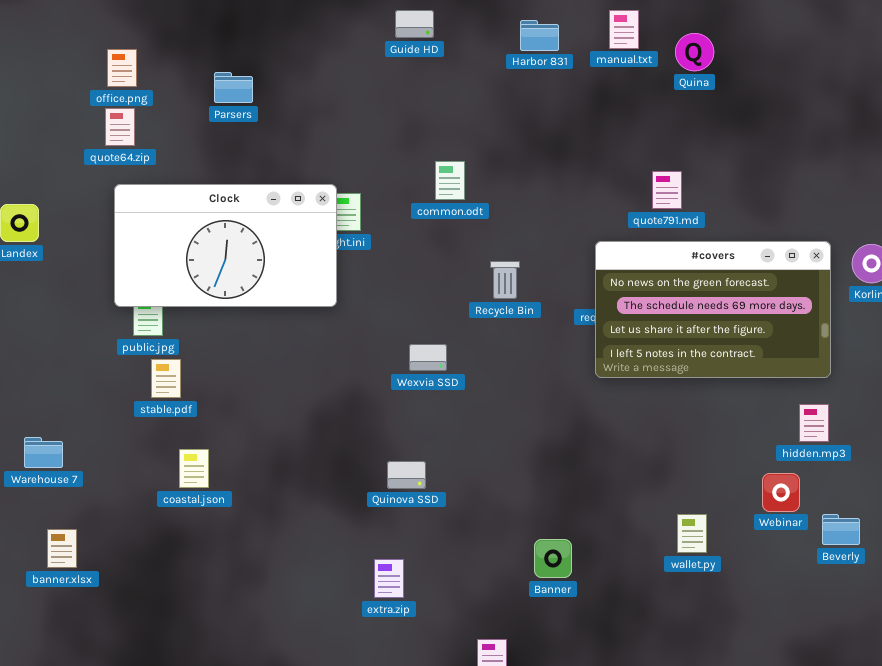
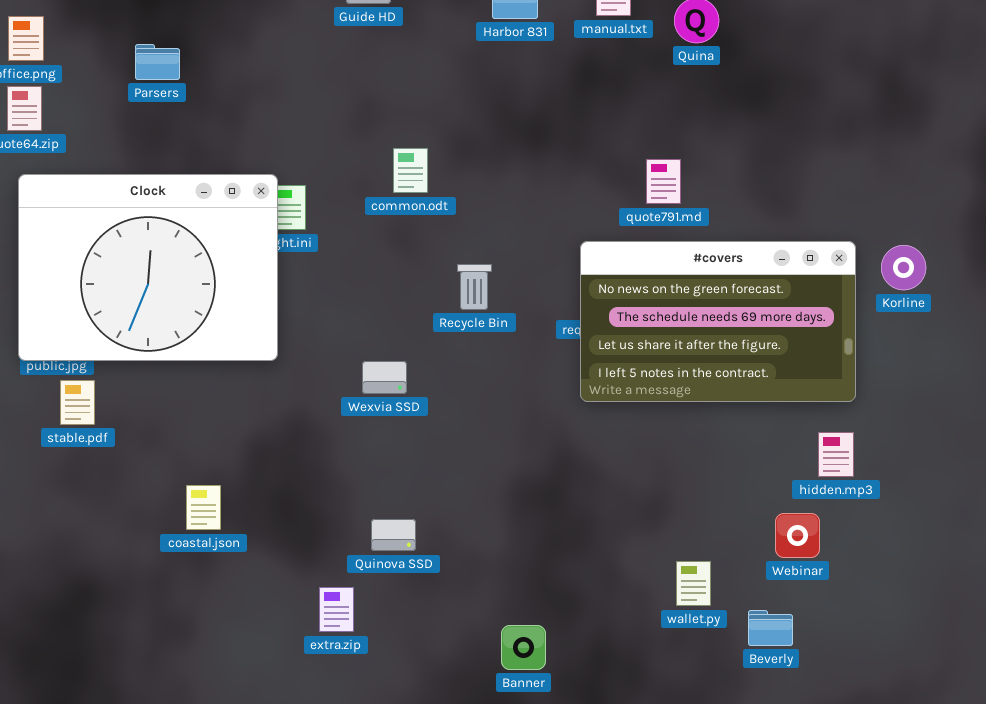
Clock: [114,184,337,307] -> [18,174,278,361], resized
coastal.json: [179,449,209,488] -> [186,485,221,530], moved
Quinova SSD: [387,461,426,489] -> [371,519,416,551], moved
Beverly: [822,514,860,545] -> [748,610,793,646], moved
Banner: [534,539,572,578] -> [501,625,546,670], moved
extra.zip: [374,559,404,598] -> [319,587,354,632], moved

